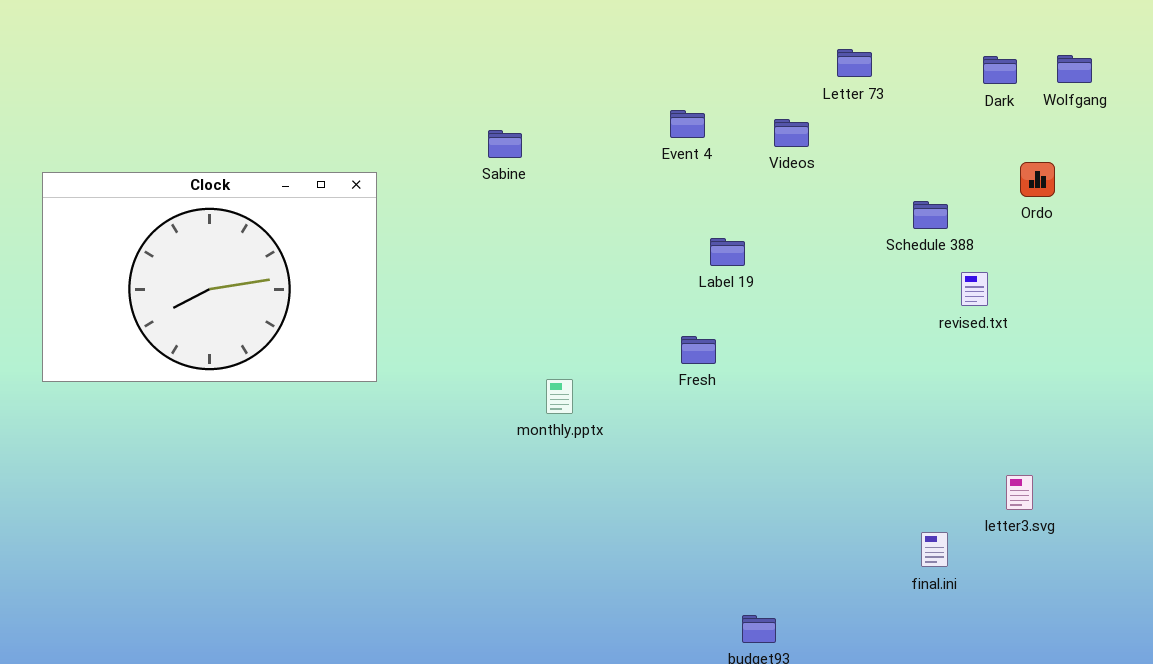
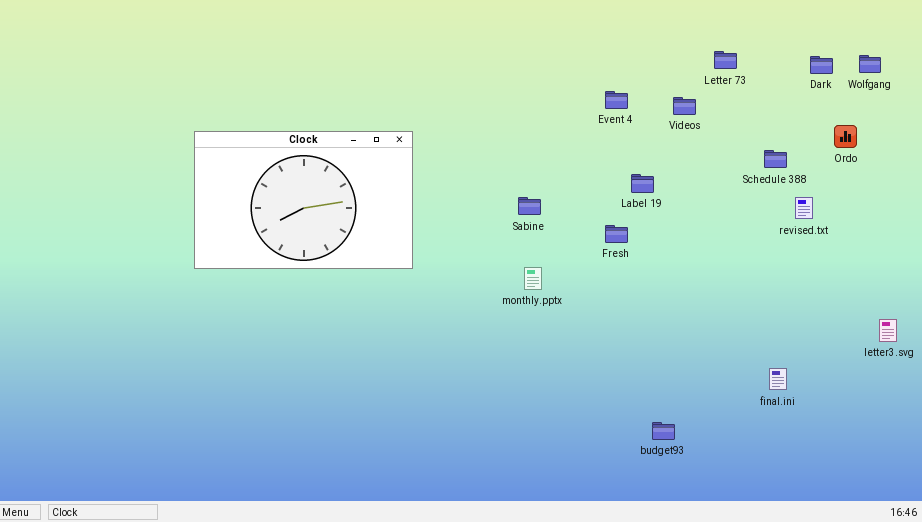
Sabine: [488,130,522,158] -> [518,197,541,215], moved
Fresh: [681,336,716,364] -> [605,225,628,243], moved
letter3.svg: [1006,475,1033,510] -> [879,319,897,342], moved

